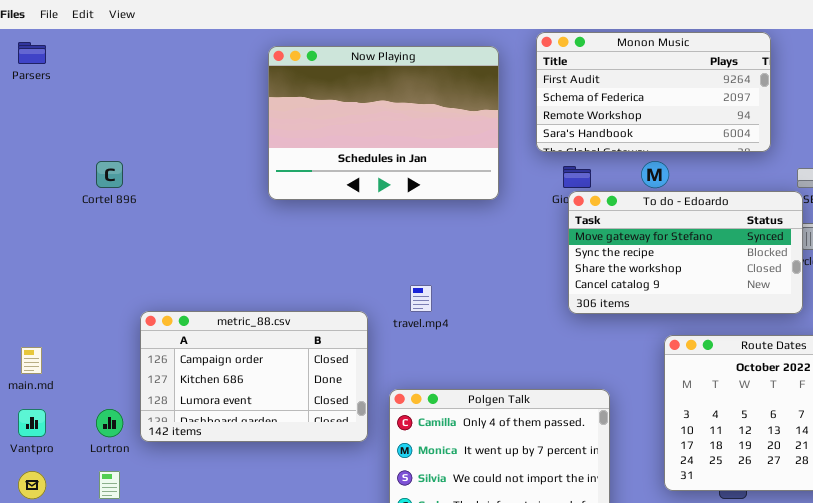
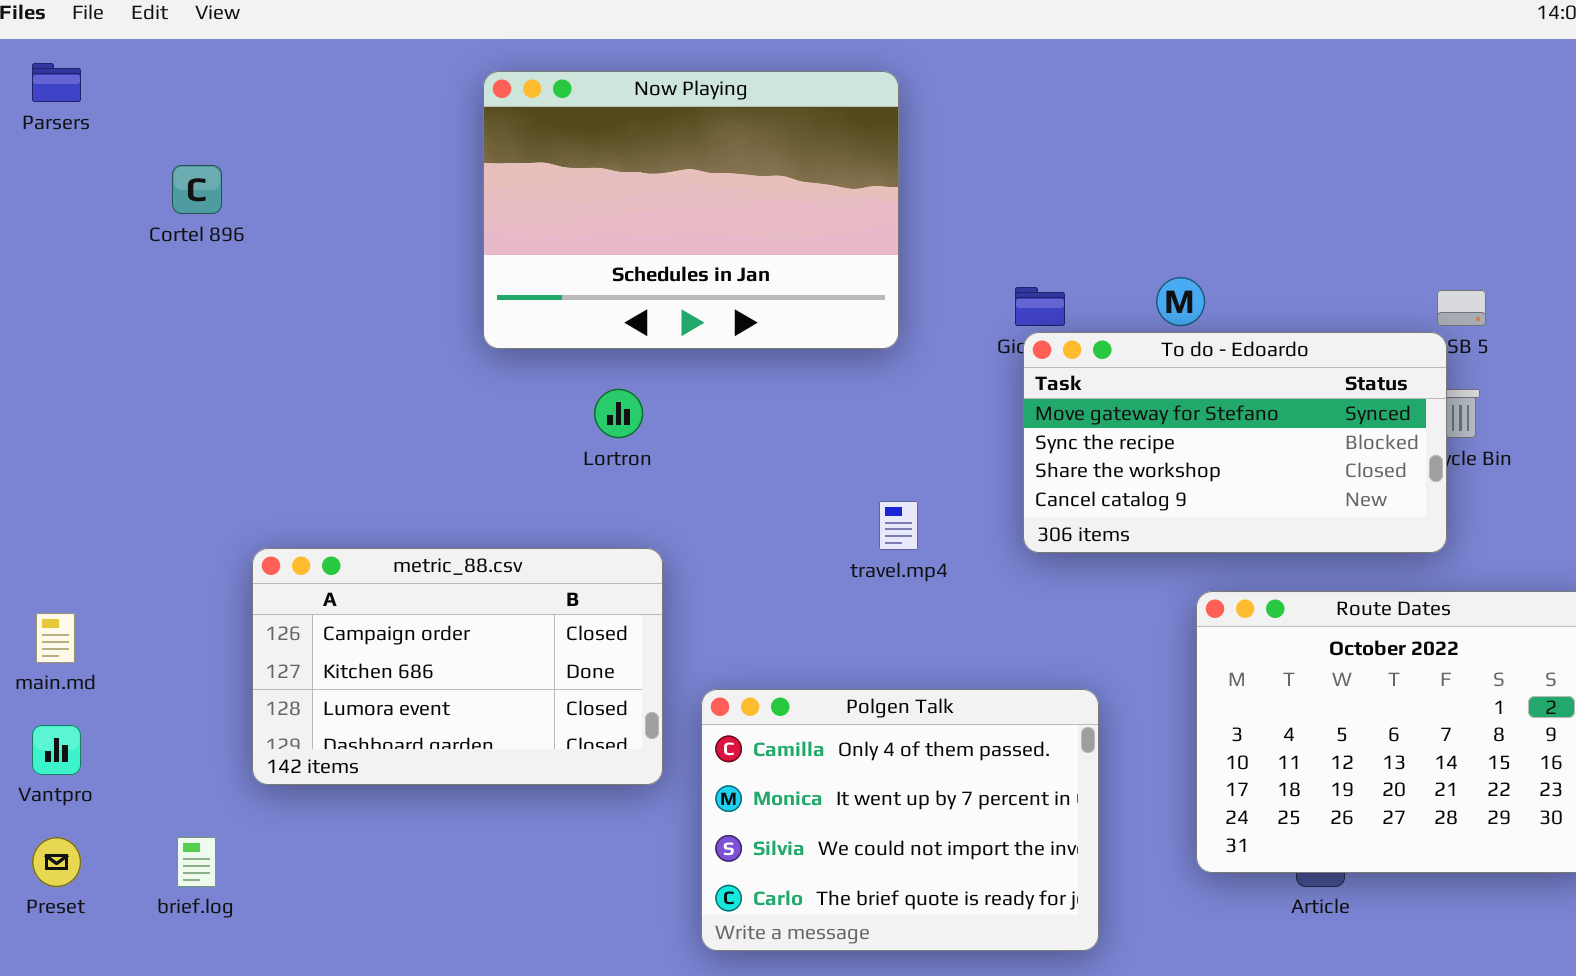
Monon Music: [536,32,771,152] -> none, closed
Cortel 896: [96,161,123,188] -> [172,165,222,214], moved
travel.mp4: [410,285,432,312] -> [879,501,918,550], moved
Lortron: [96,409,123,437] -> [594,389,643,438], moved

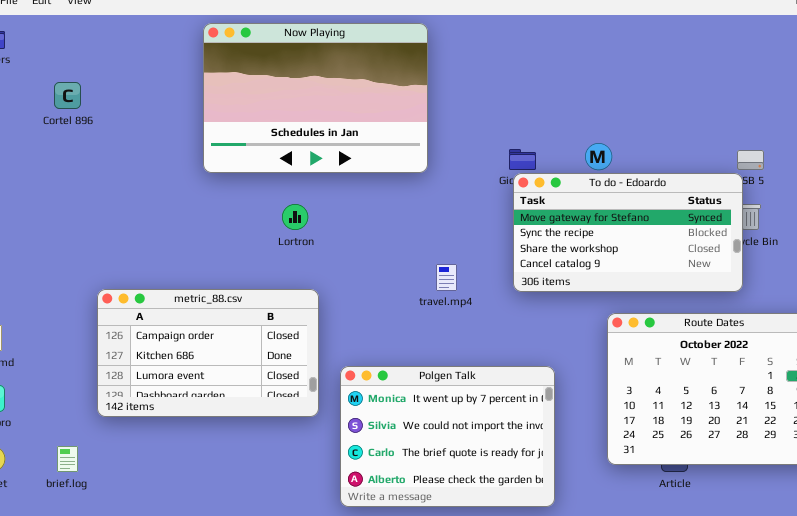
Now Playing: [483,71,899,349] -> [203,23,428,173], moved
Polgen Talk: [701,689,1099,951] -> [340,366,555,507], scrolled down 1 row

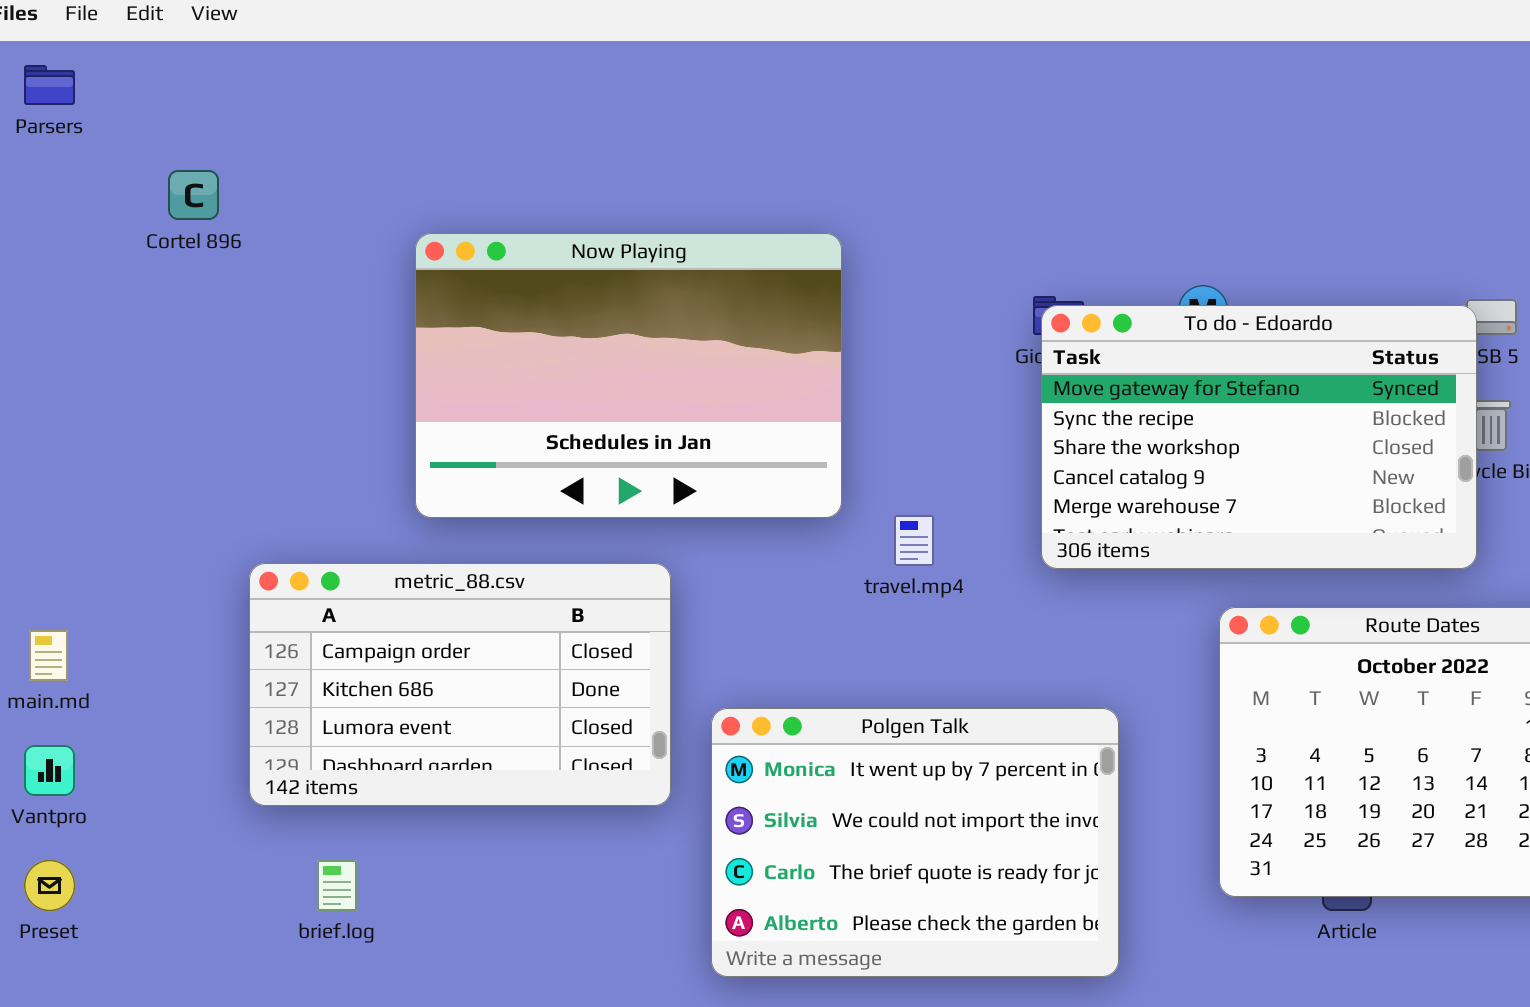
Now Playing: [203,23,428,173] -> [415,233,842,518], moved
To do - Edoardo: [513,173,743,292] -> [1041,305,1477,569], resized
brief.log: [57,446,78,472] -> [317,860,357,911], moved

